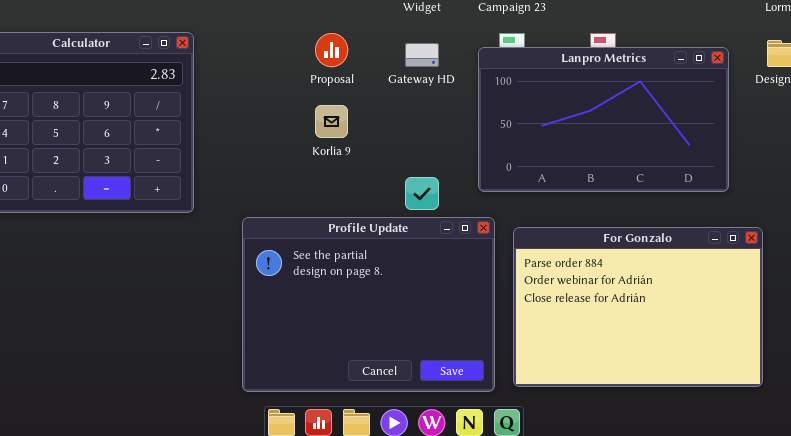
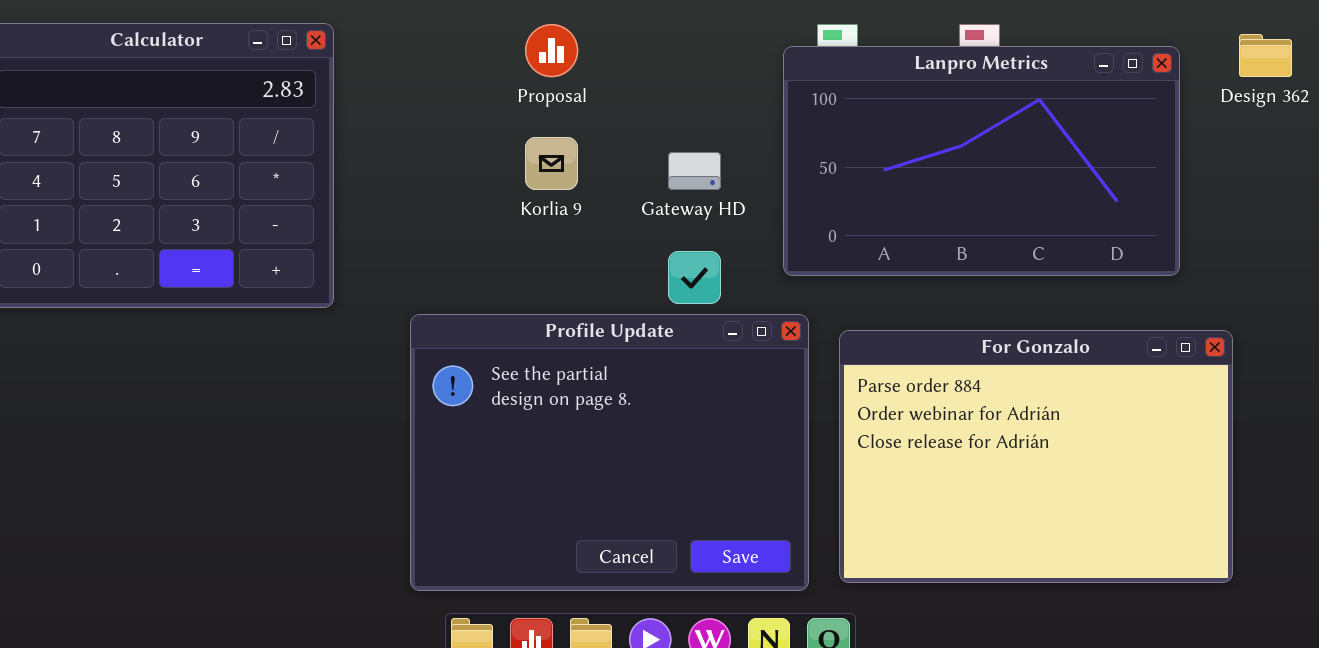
Gateway HD: [405,43,439,67] -> [668,152,721,190], moved

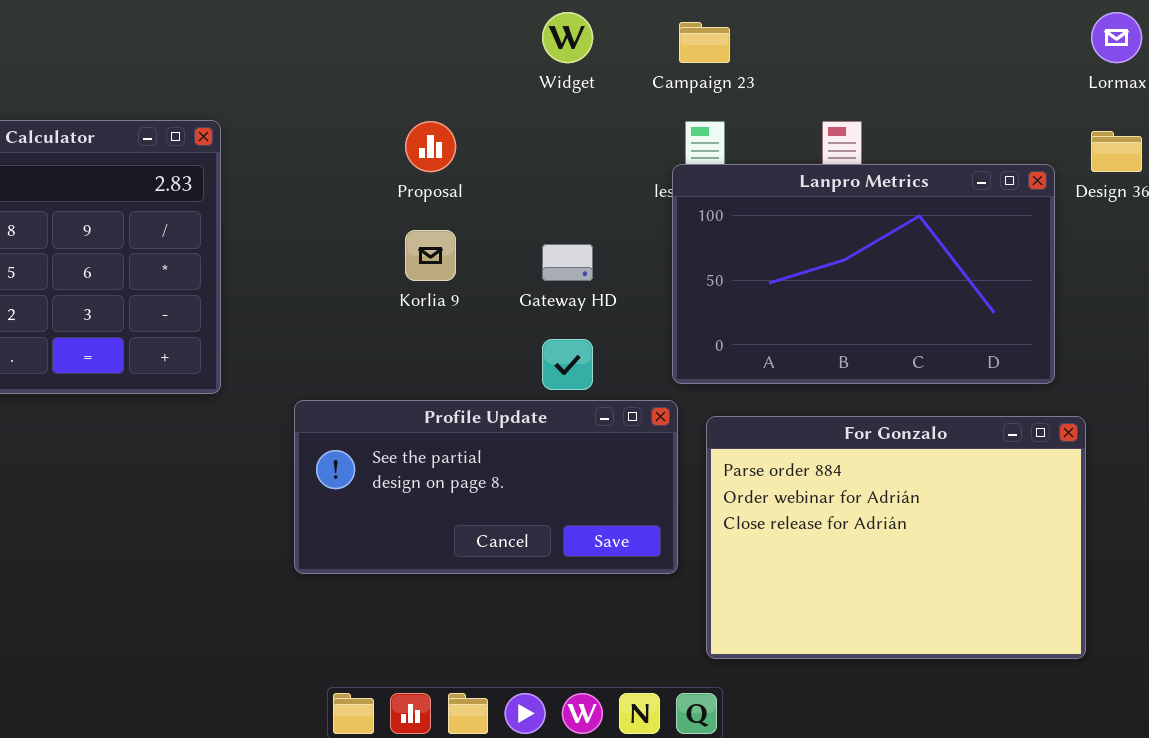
Lanpro Metrics: [783,46,1180,276] -> [672,164,1055,384], moved
Profile Update: [410,314,809,591] -> [294,400,678,574], resized

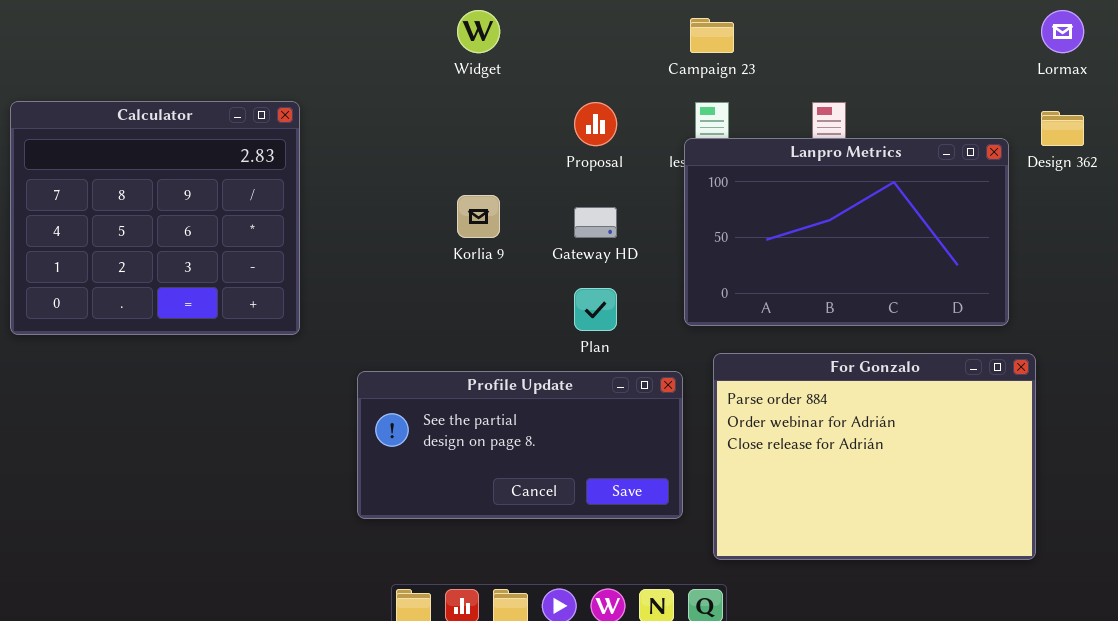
Widget: [542,12,593,63] -> [457,10,500,53], moved
Proposal: [405,121,456,172] -> [574,102,617,146], moved
Profile Update: [294,400,678,574] -> [357,371,683,519], moved

